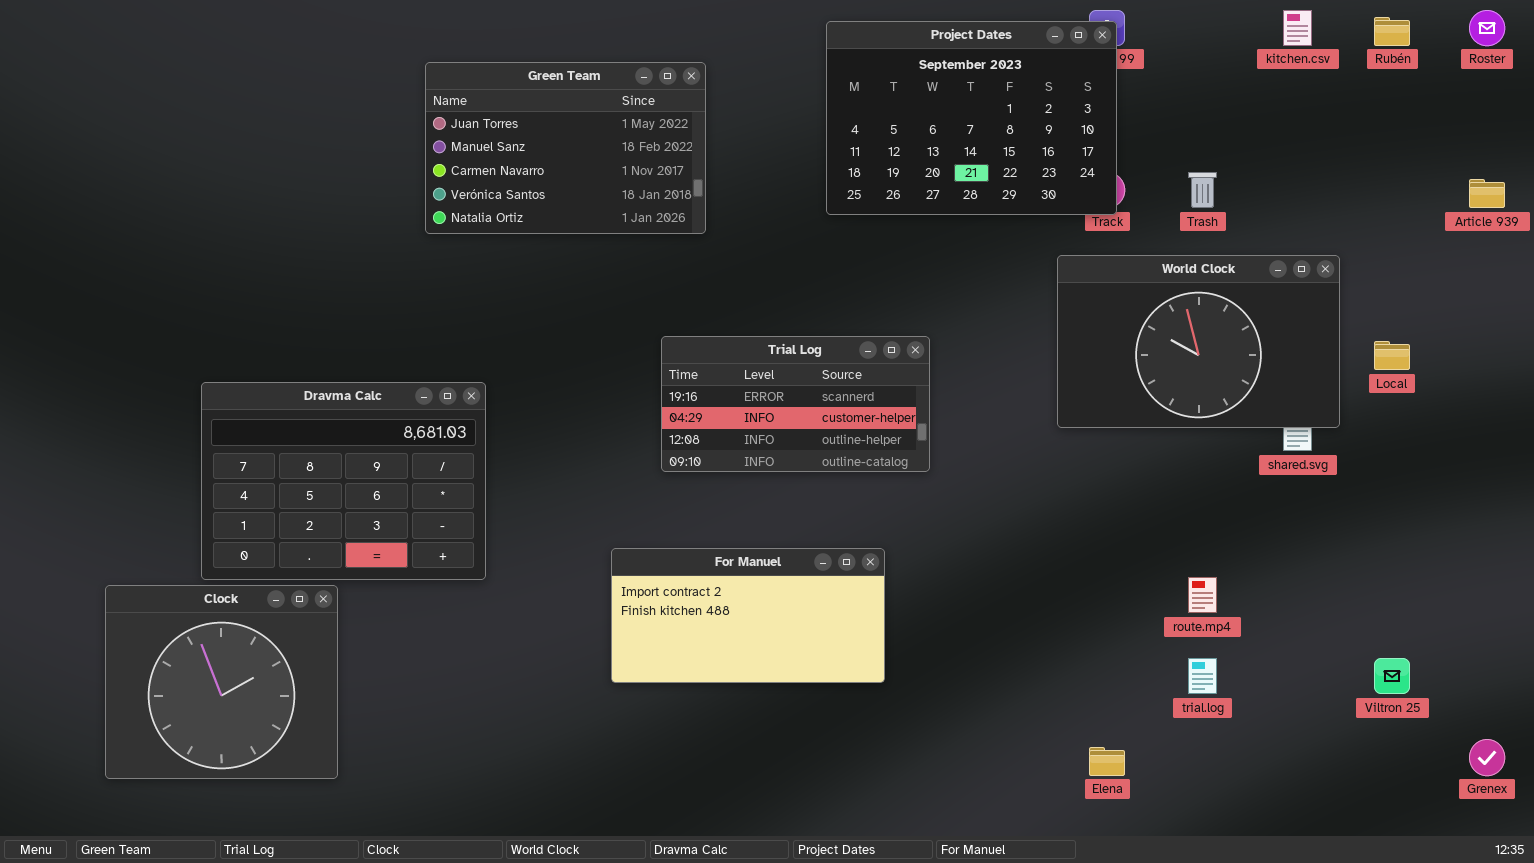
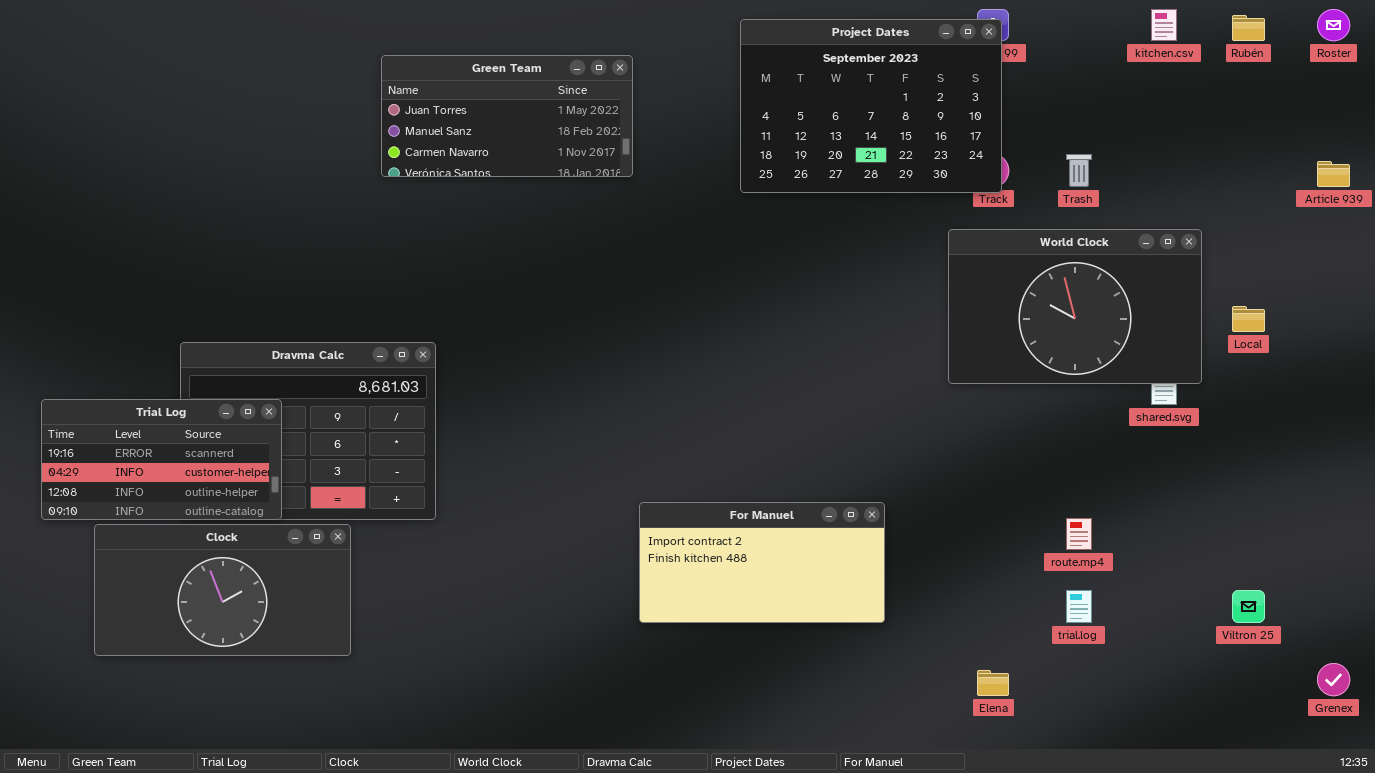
Green Team: [425,62,706,234] -> [381,55,633,177], resized
Trial Log: [661,336,930,472] -> [41,399,282,520], moved
For Manuel: [611,548,885,683] -> [639,502,885,623], moved
Clock: [105,585,338,779] -> [94,524,351,656], resized

